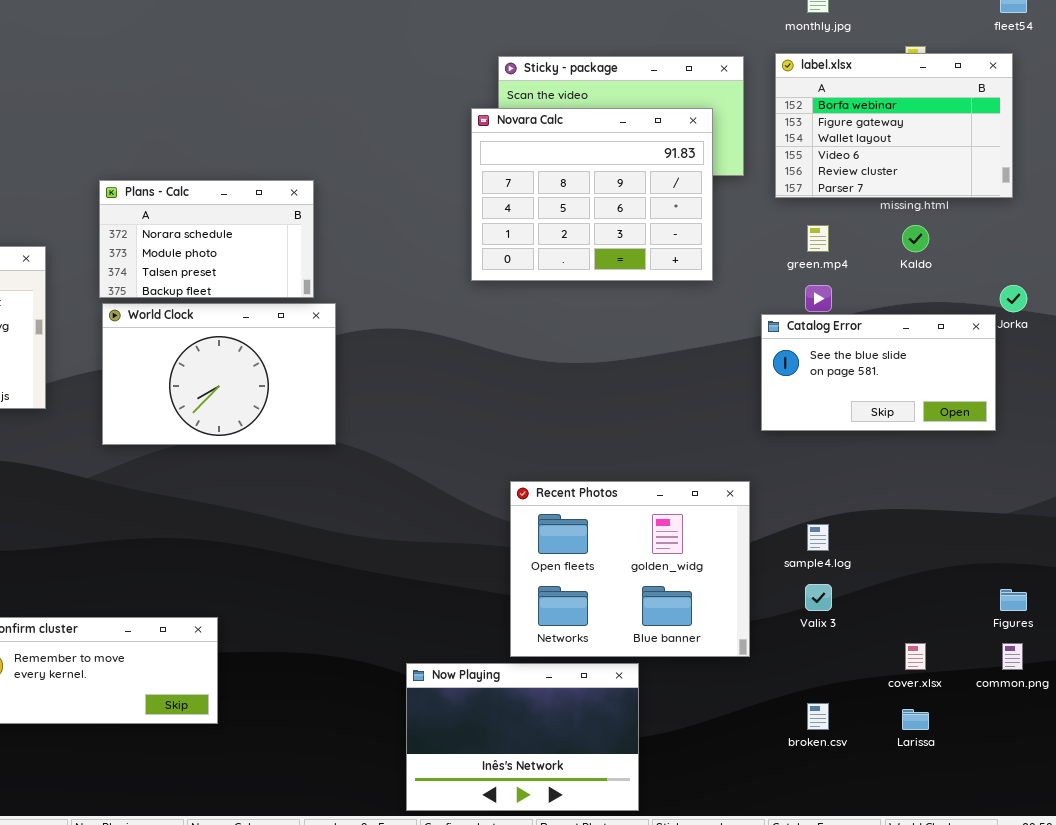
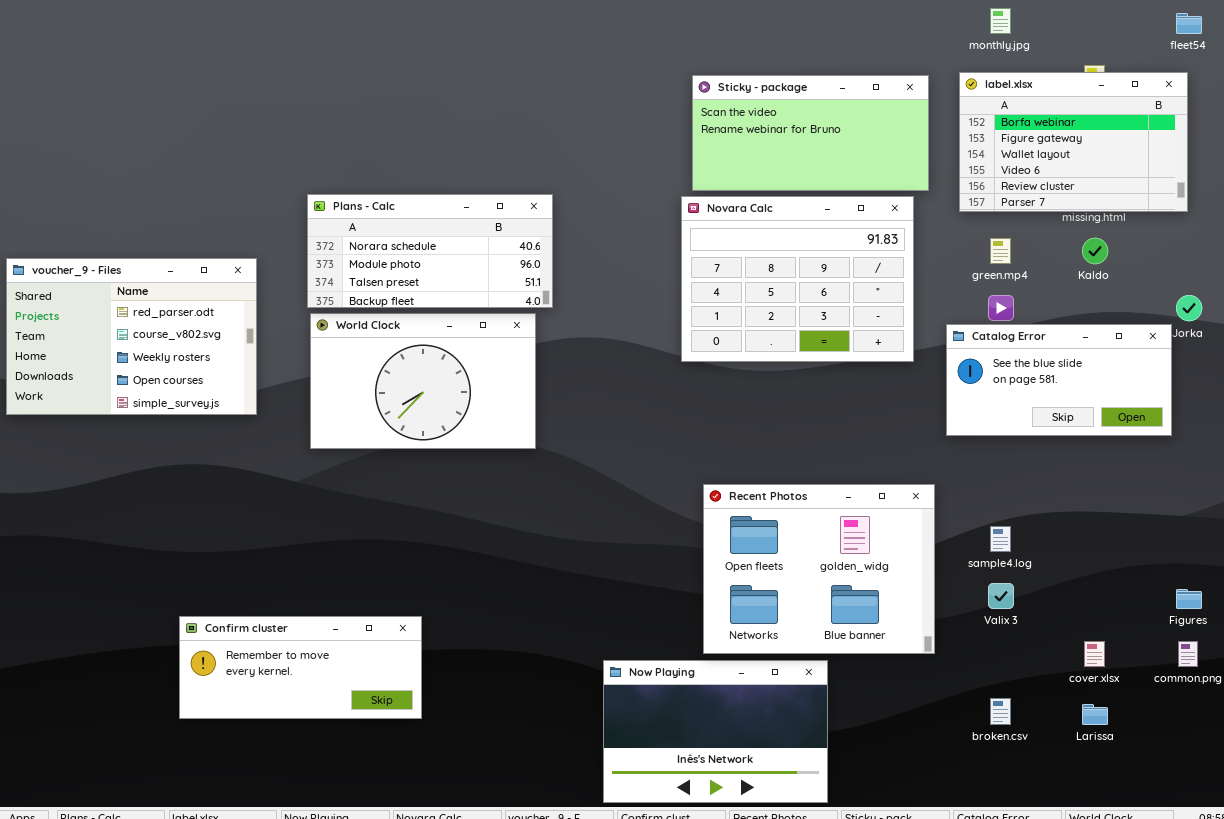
Novara Calc: [471,108,713,281] -> [681,196,914,362], moved
Plans - Calc: [99,180,314,298] -> [307,194,553,308], resized

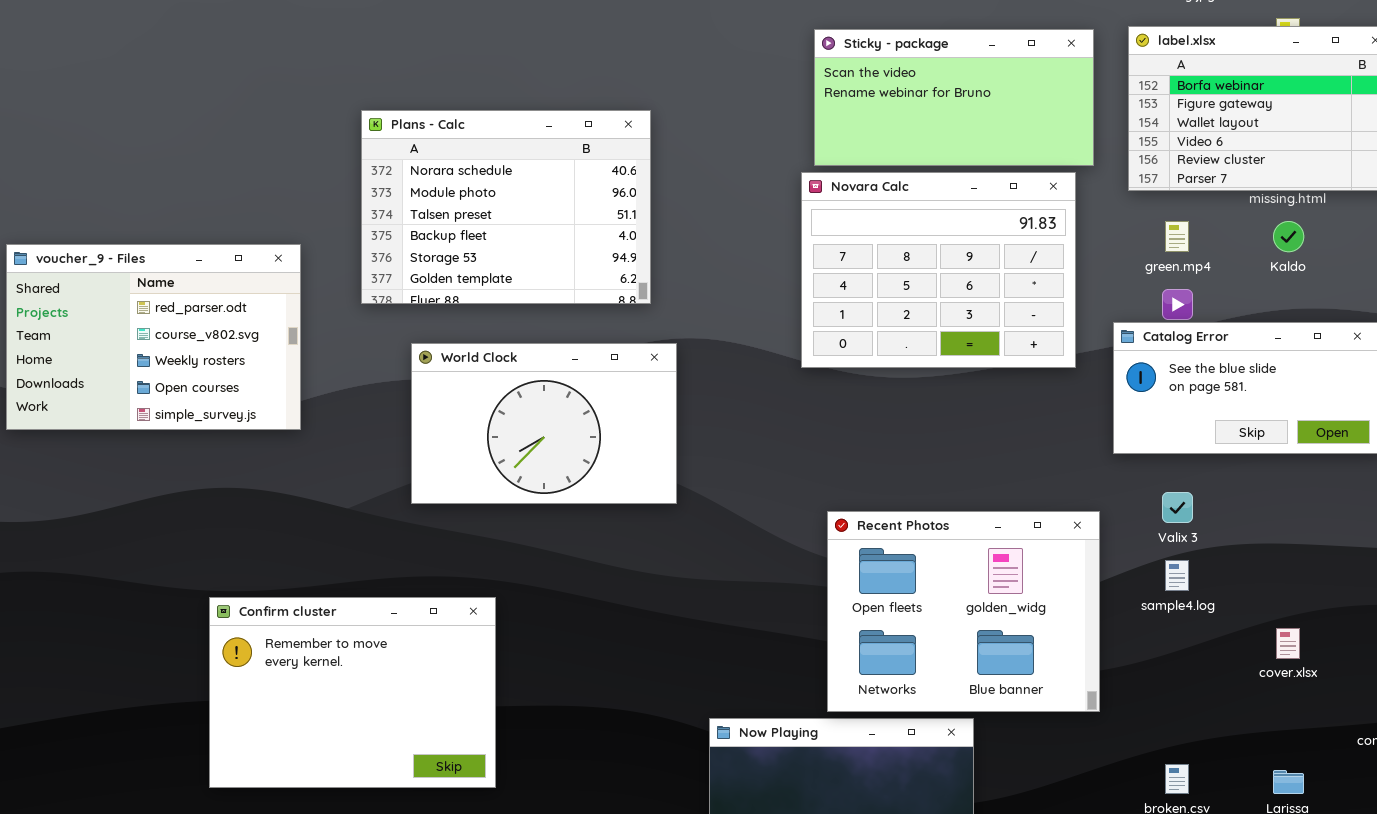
Plans - Calc: [307,194,553,308] -> [361,110,651,304], resized
World Clock: [310,313,536,449] -> [411,343,677,504], moved
Valix 3: [988,583,1014,609] -> [1162,492,1193,523], moved
Confirm cluster: [179,616,422,719] -> [209,597,496,788], resized
cover.xlsx: [1084,641,1105,667] -> [1276,628,1300,659], moved

